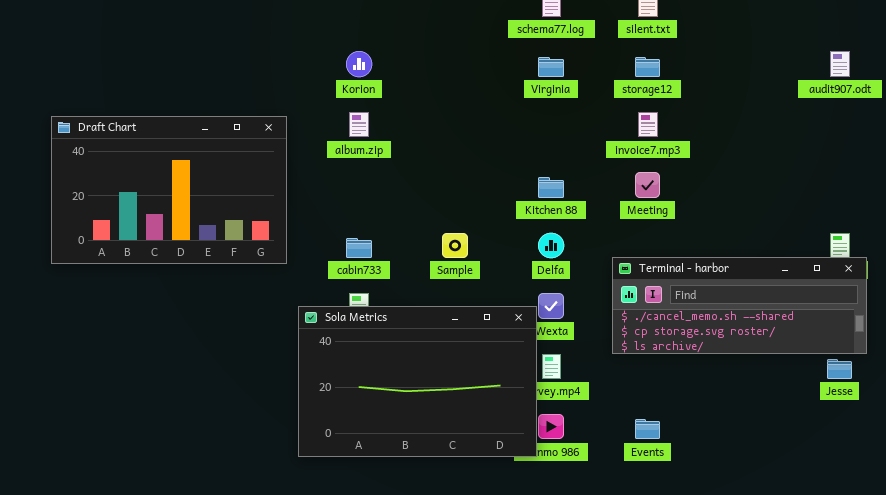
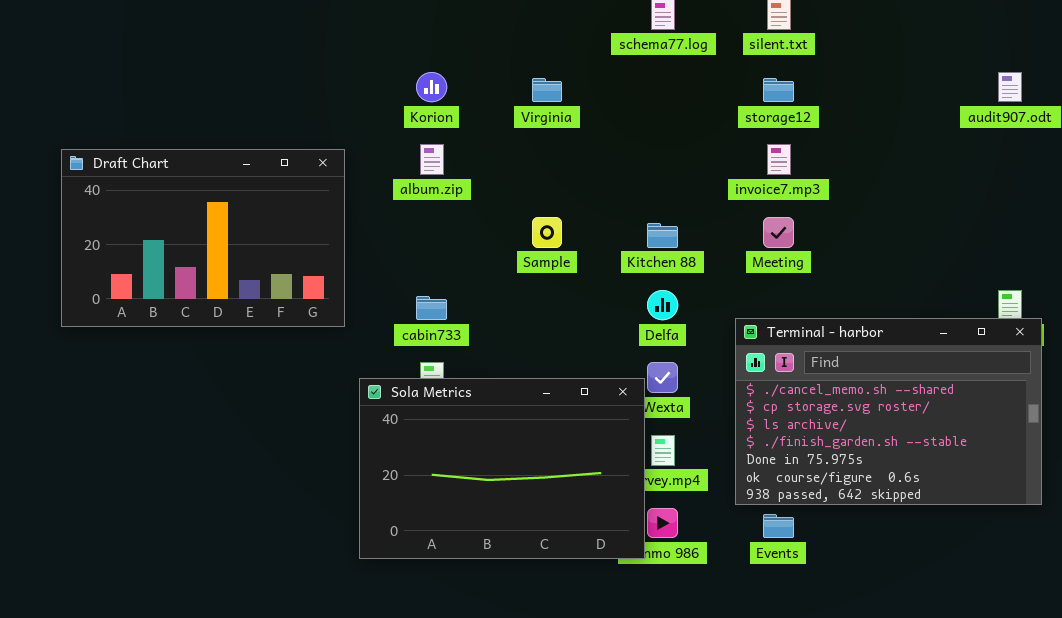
Virginia: [538,57,564,77] -> [532,78,562,102], moved
Sample: [442,233,468,258] -> [532,217,562,248], moved
Terminal - harbor: [612,257,867,354] -> [735,318,1042,505], resized

